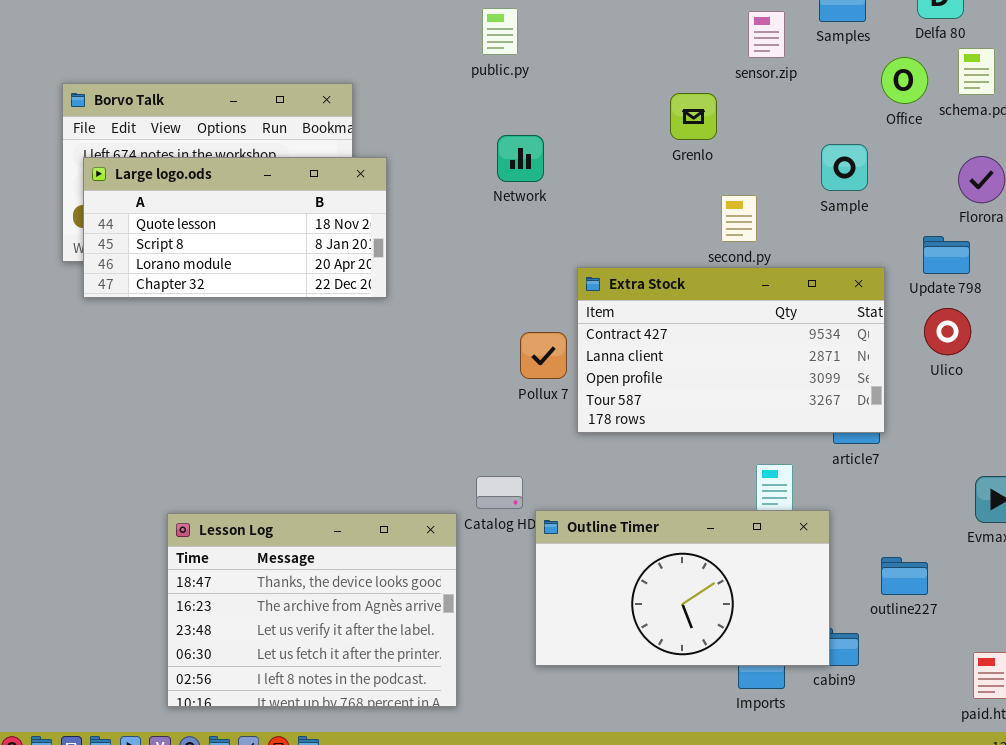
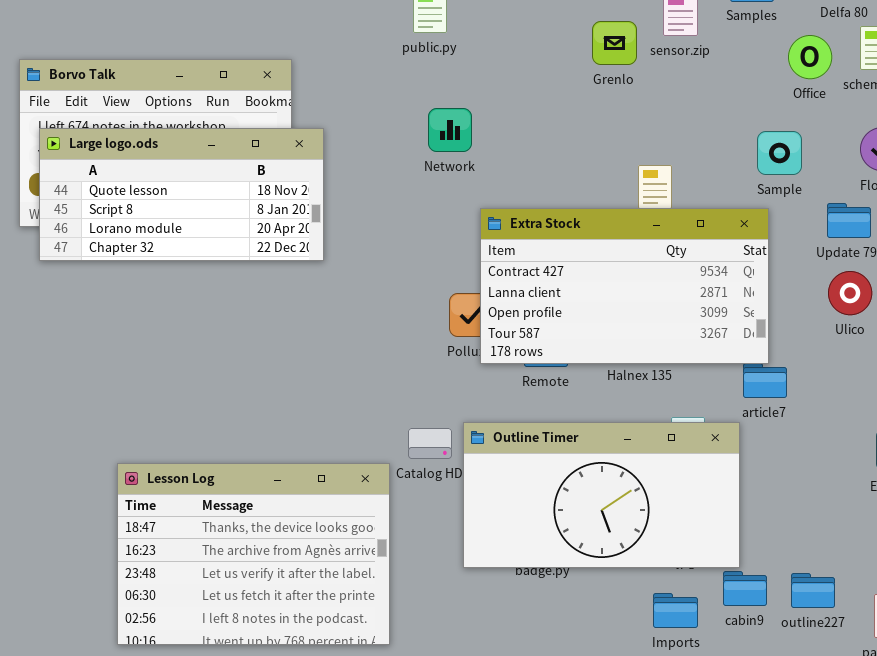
Grenlo: [670,93,717,140] -> [592,21,637,65], moved
Sample: [821,144,868,191] -> [757,131,802,175], moved
Extra Stock: [577,267,885,433] -> [480,208,769,364], moved
Outline Timer: [535,510,830,666] -> [463,422,740,568], moved
outline227: [881,557,928,595] -> [791,573,835,608], moved

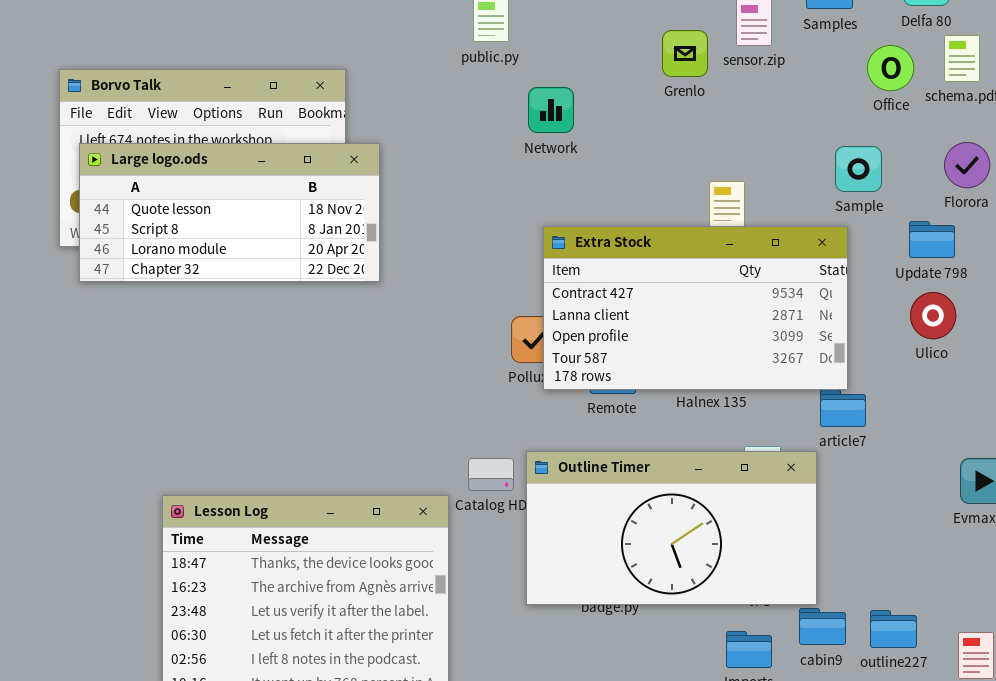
Network: [428,108,472,152] -> [528,87,574,133], moved

